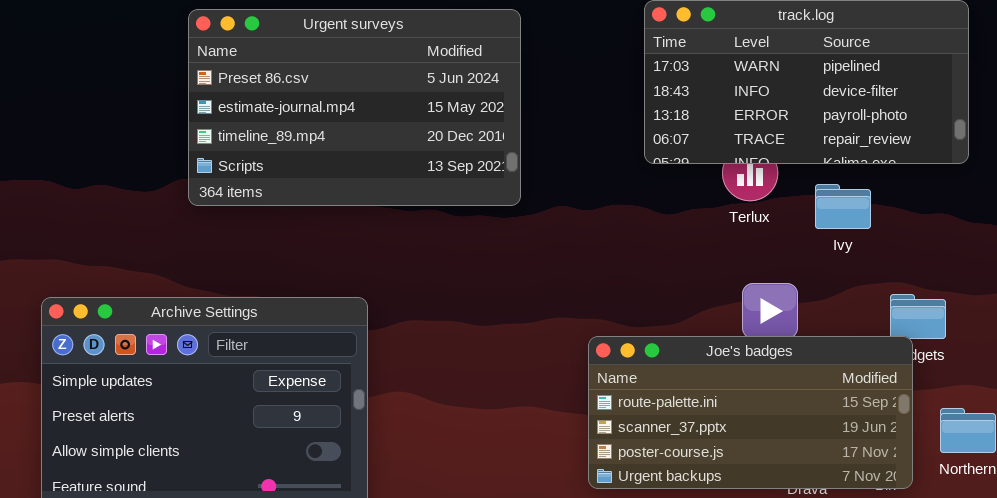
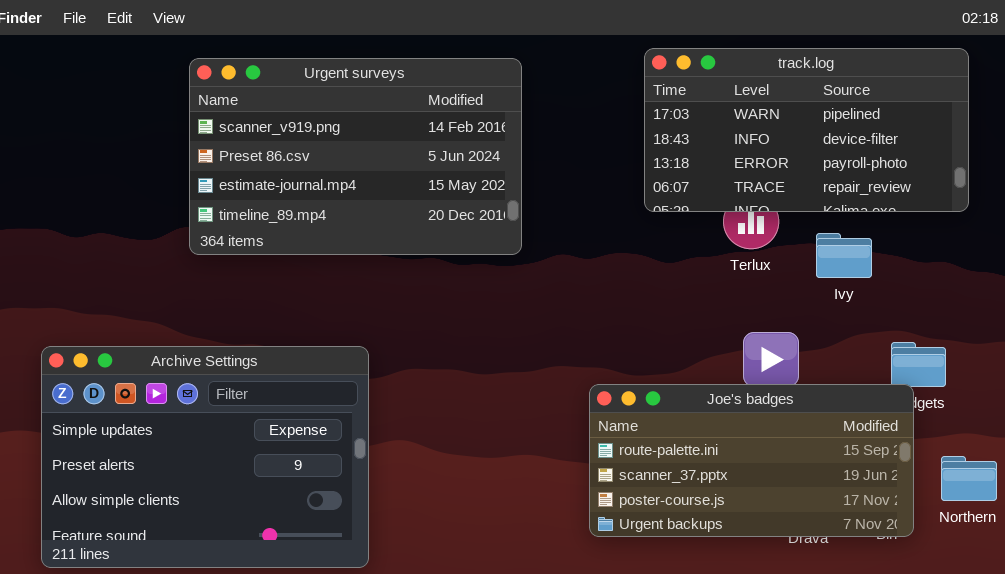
Urgent surveys: [188,9,521,206] -> [189,58,522,255], scrolled up 1 row

